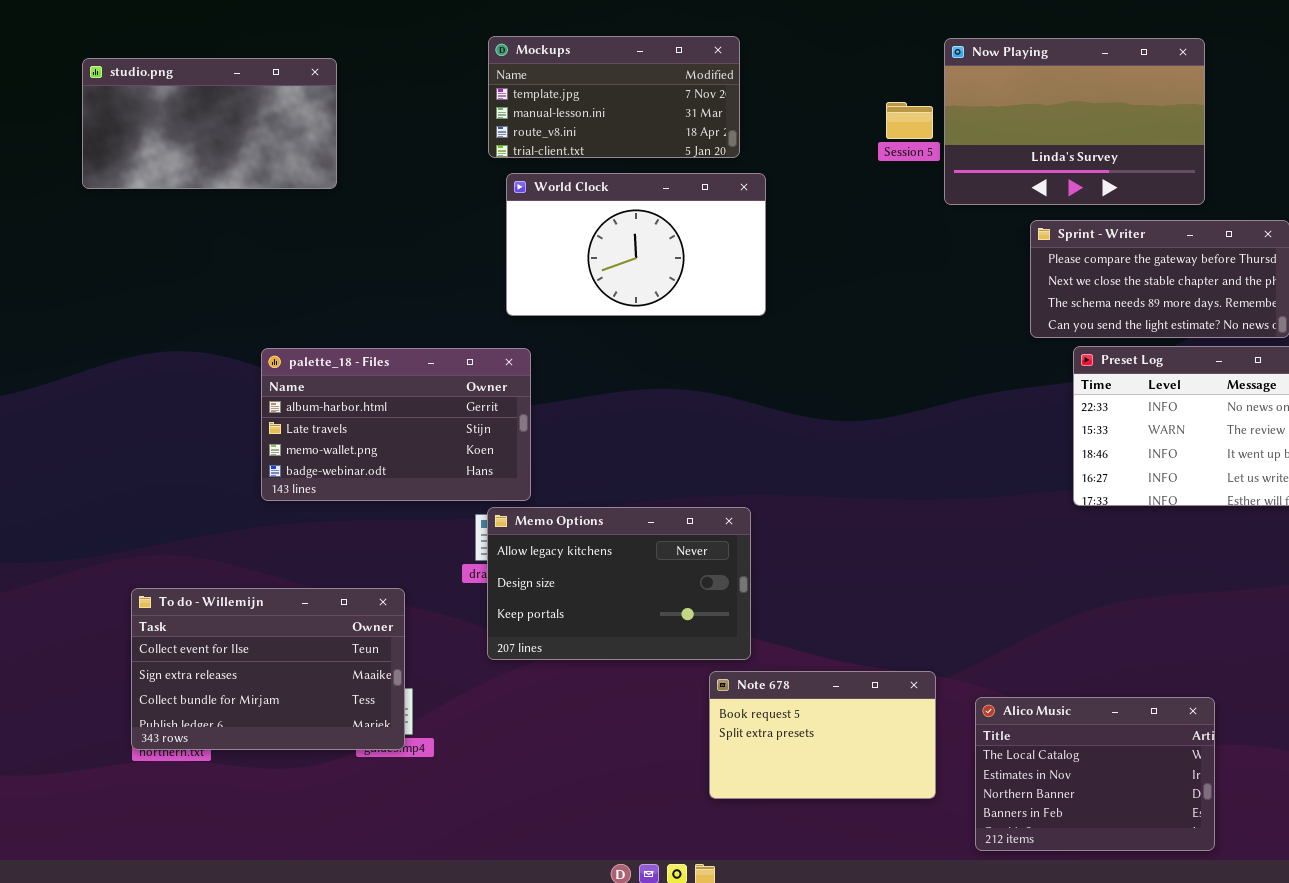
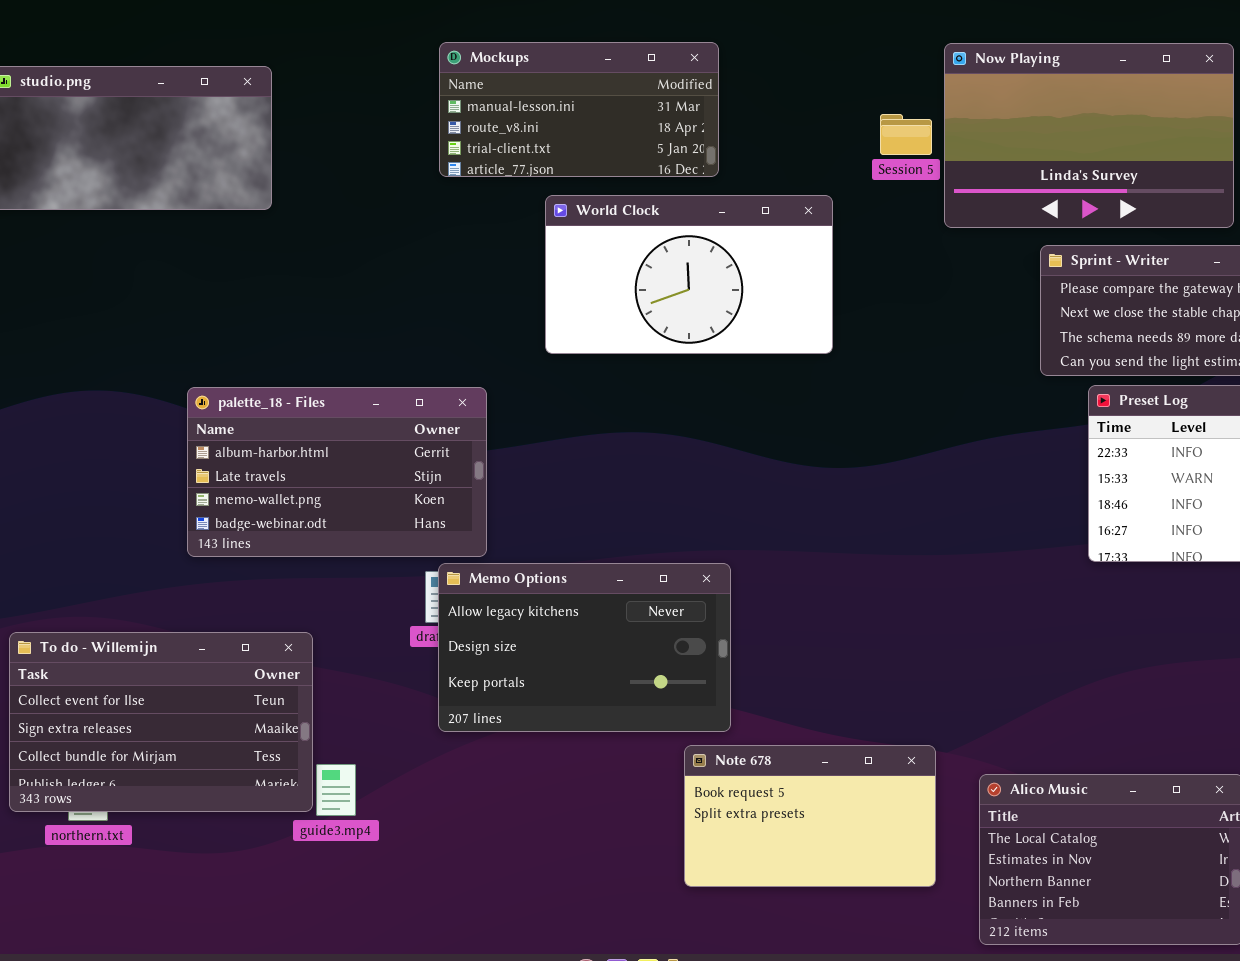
Mockups: [488,36,740,158] -> [439,42,719,177], scrolled down 1 row
World Clock: [506,173,766,316] -> [545,195,833,354], moved
To do - Willemijn: [131,588,405,750] -> [9,632,313,812], moved

